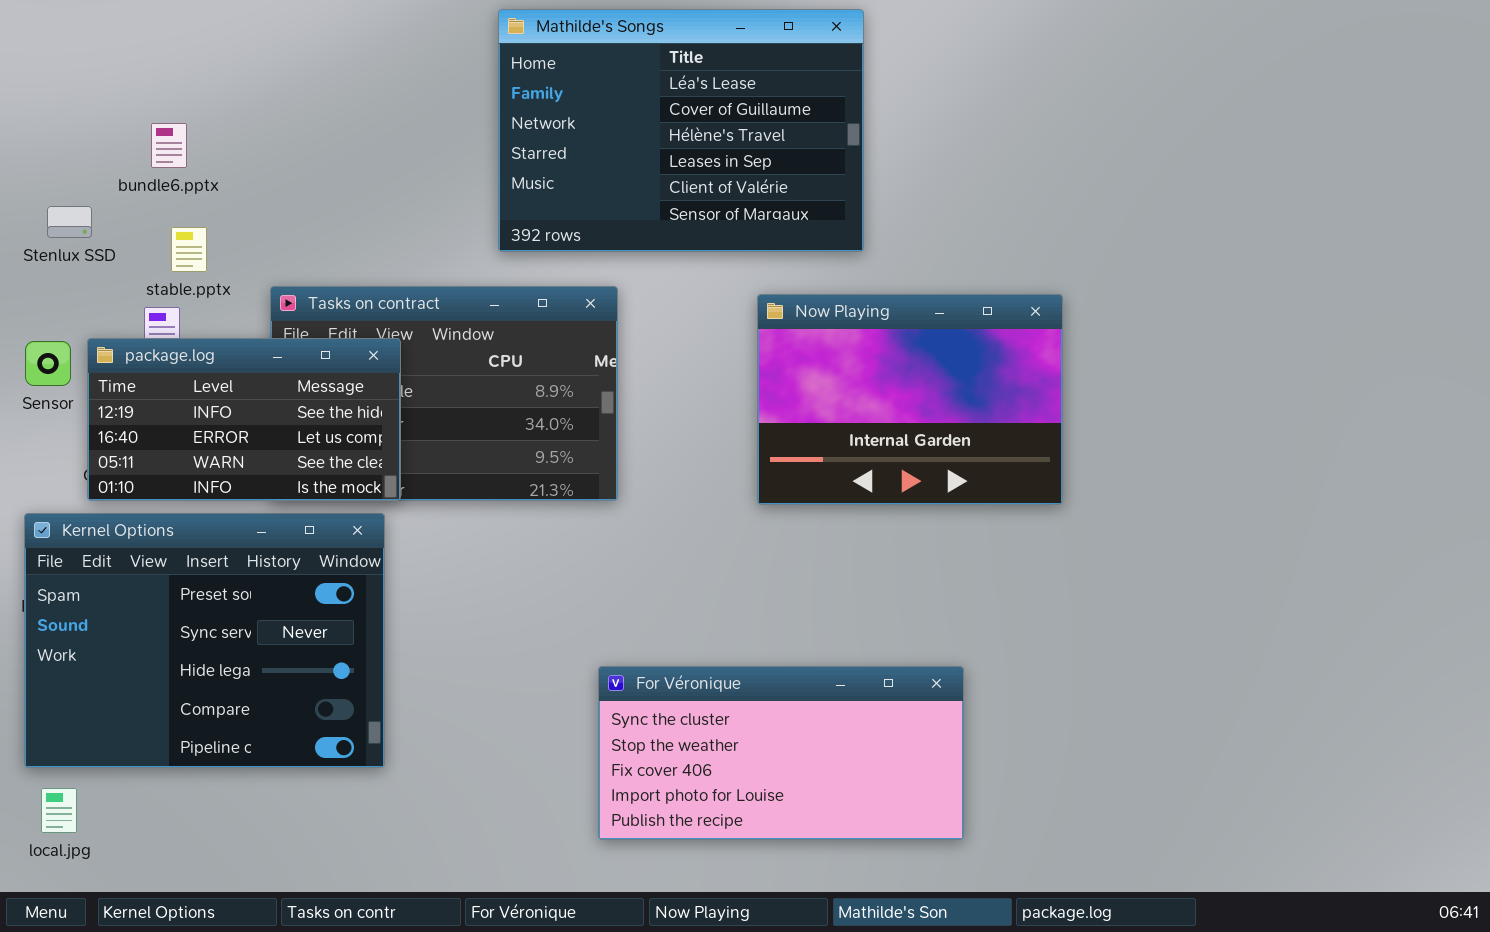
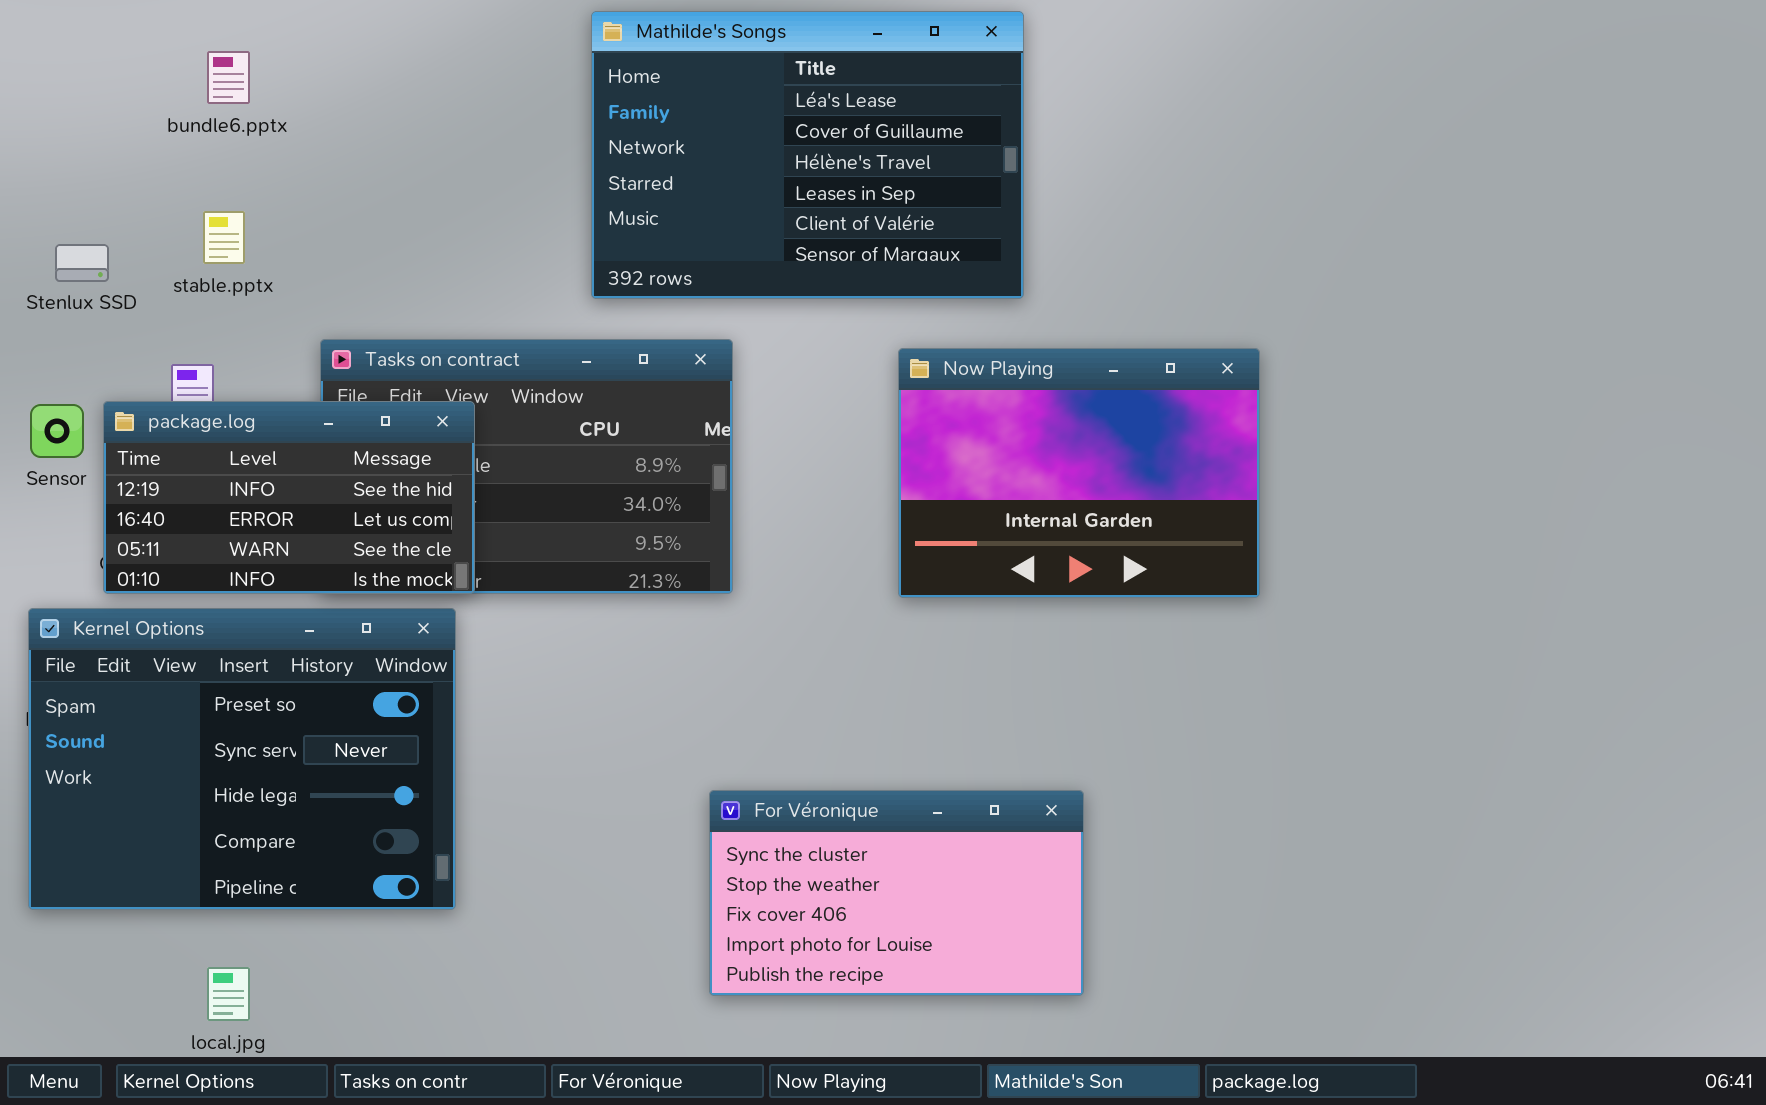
bundle6.pptx: [151,123,187,168] -> [207,51,250,104], moved
stable.pptx: [171,227,207,272] -> [203,211,245,264], moved
For Véronique: [598,666,964,840] -> [709,790,1084,996], resized
local.jpg: [41,788,77,833] -> [207,967,250,1021], moved

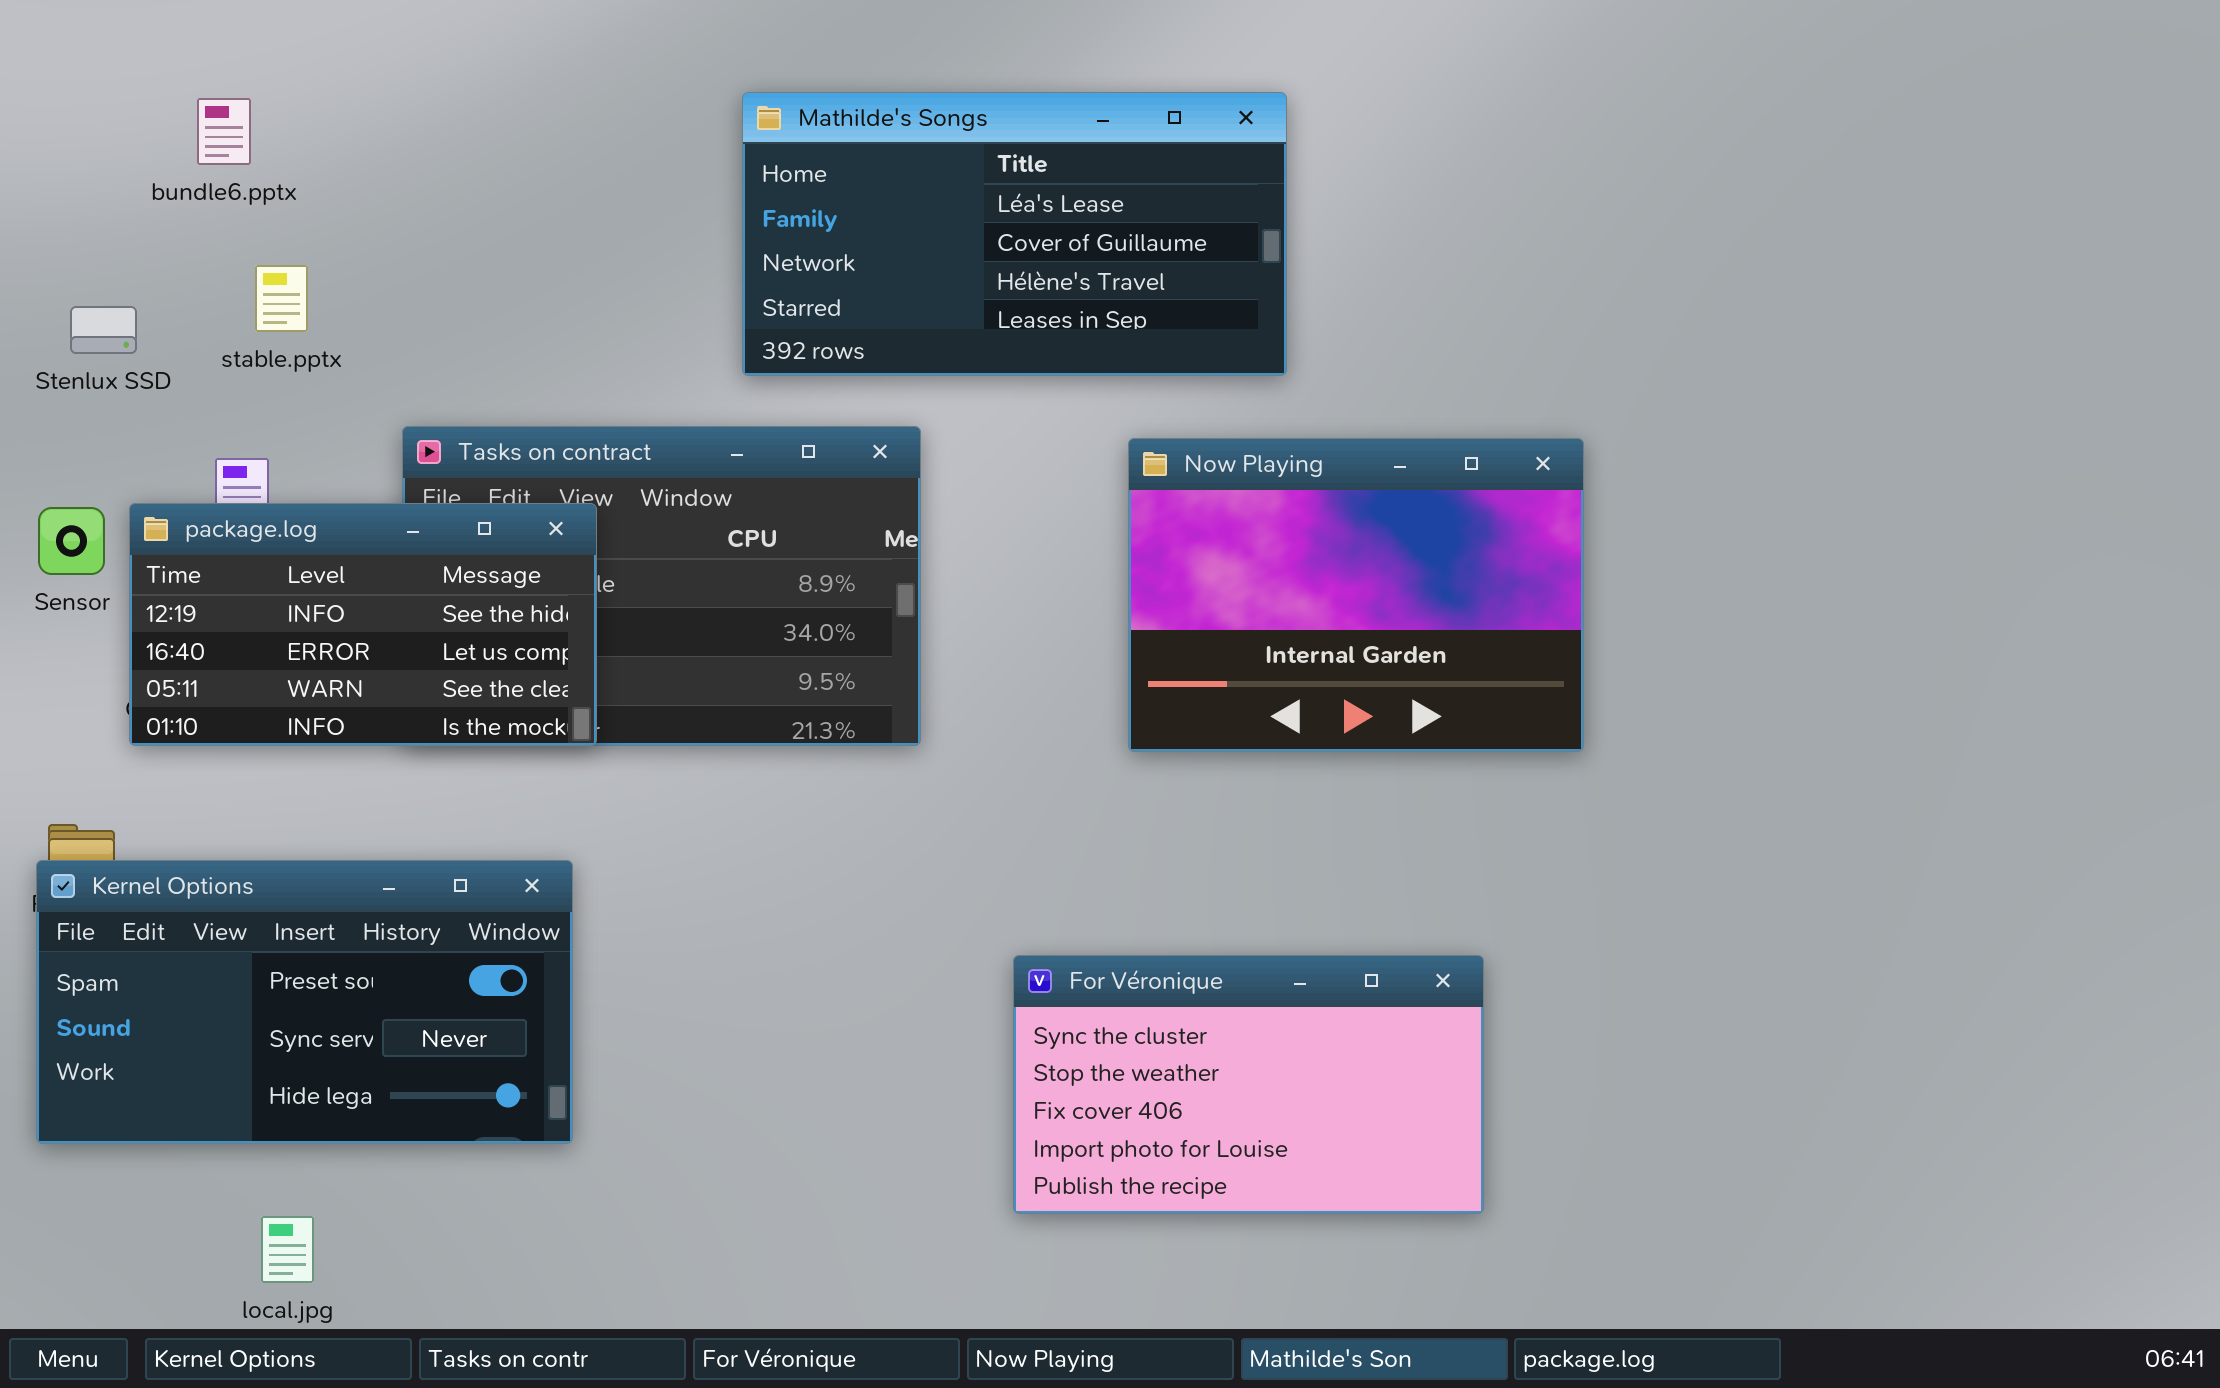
Mathilde's Songs: [591,11,1024,299] -> [742,92,1287,376], resized
bundle6.pptx: [207,51,250,104] -> [197,98,251,165], moved
Kernel Options: [28,608,456,910] -> [36,860,573,1144], resized
For Véronique: [709,790,1084,996] -> [1013,955,1484,1214], moved

